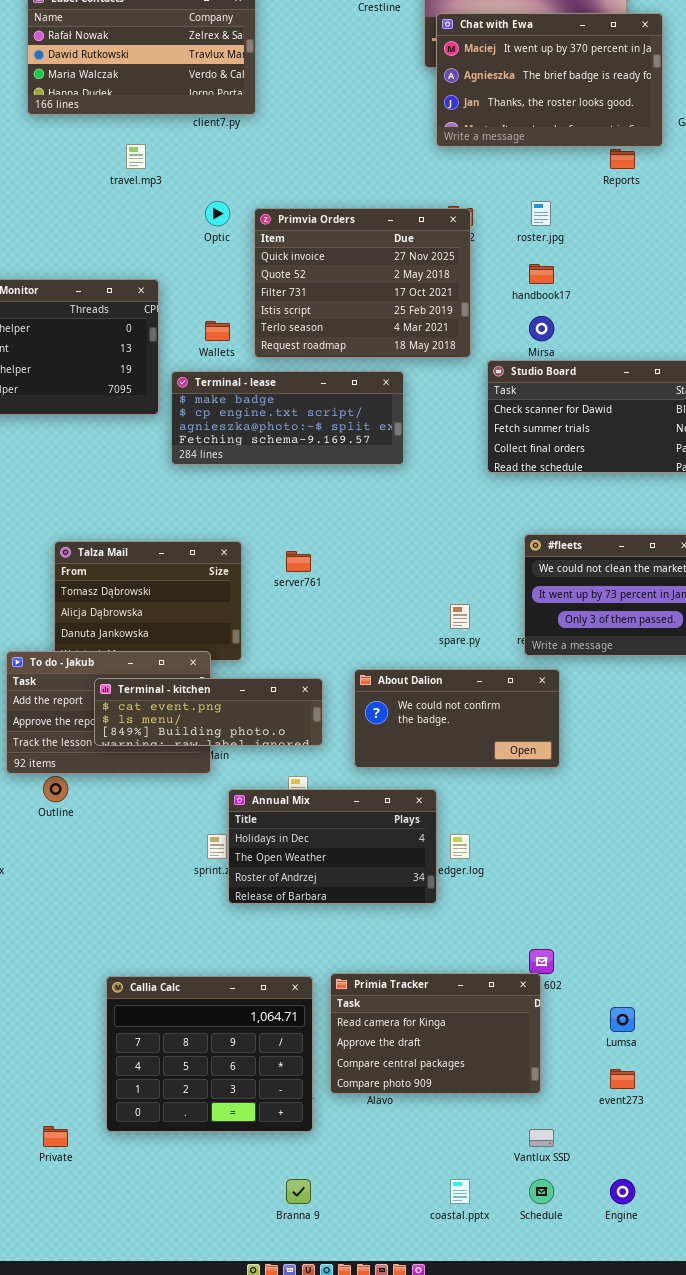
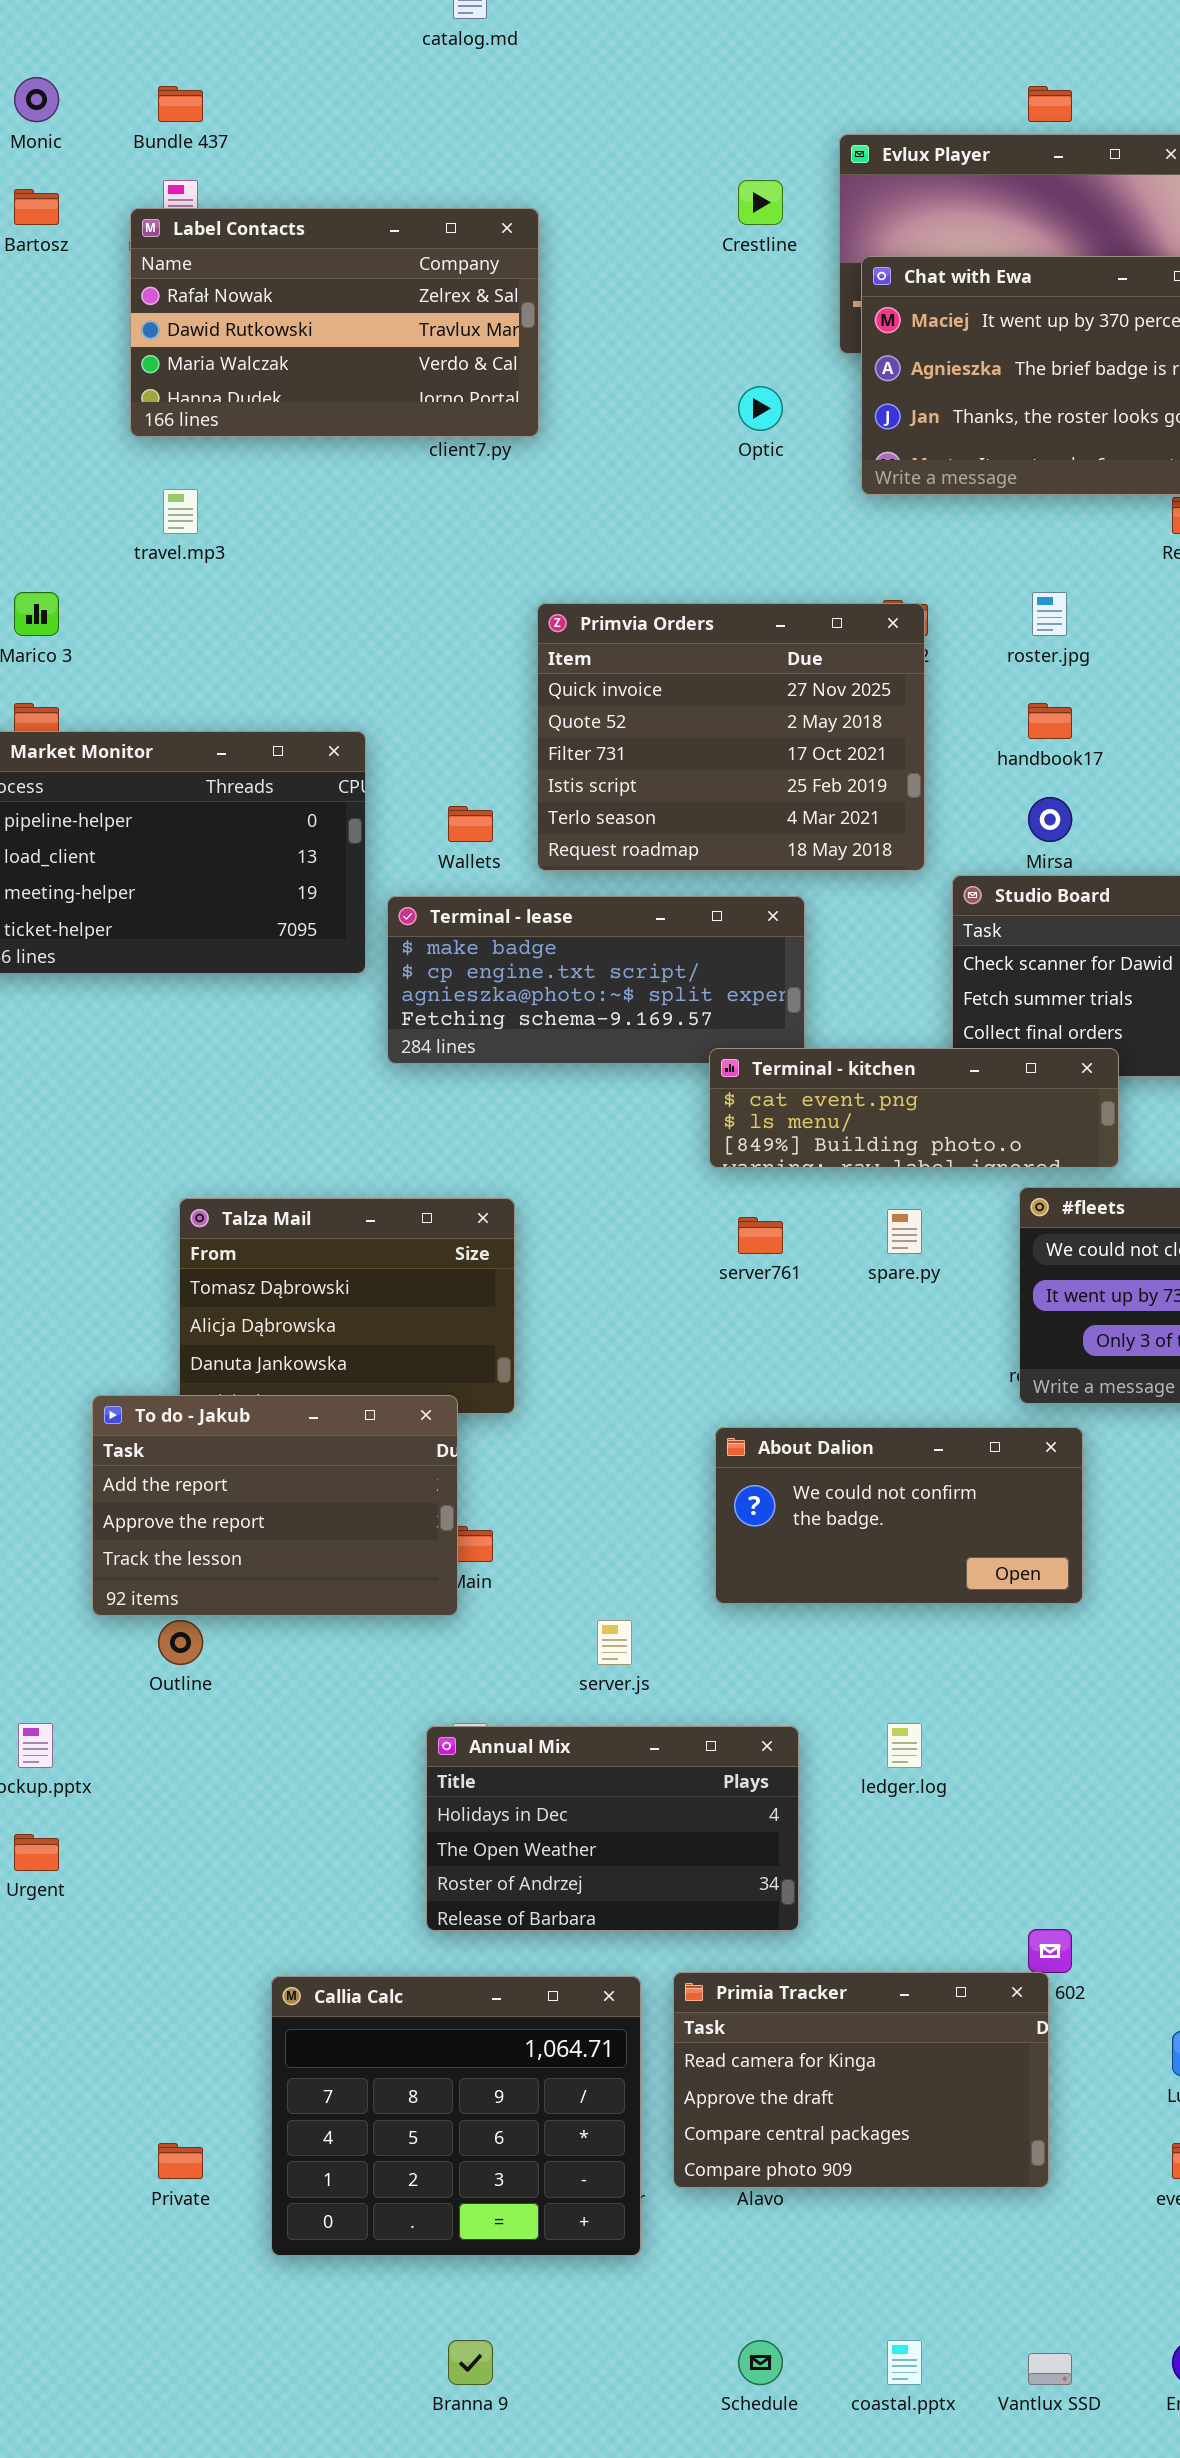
travel.mp3: [126,144,146,169] -> [163,489,198,534], moved
Optic: [205,201,230,226] -> [738,386,783,431], moved
server761: [286,551,311,572] -> [738,1217,783,1254], moved
spare.py: [450,604,470,629] -> [887,1209,922,1254], moved
Terminal - kitchen: [94,678,323,746] -> [709,1048,1119,1168], moved
Annual Mix: [228,789,437,904] -> [426,1726,799,1931], moved
Private: [43,1126,68,1147] -> [158,2143,203,2179], moved
Vantlux SSD: [529,1129,554,1147] -> [1028,2353,1072,2385], moved
Branna 9: [286,1179,311,1204] -> [448,2340,493,2385], moved
Schedule: [529,1179,554,1204] -> [738,2340,783,2385], moved

